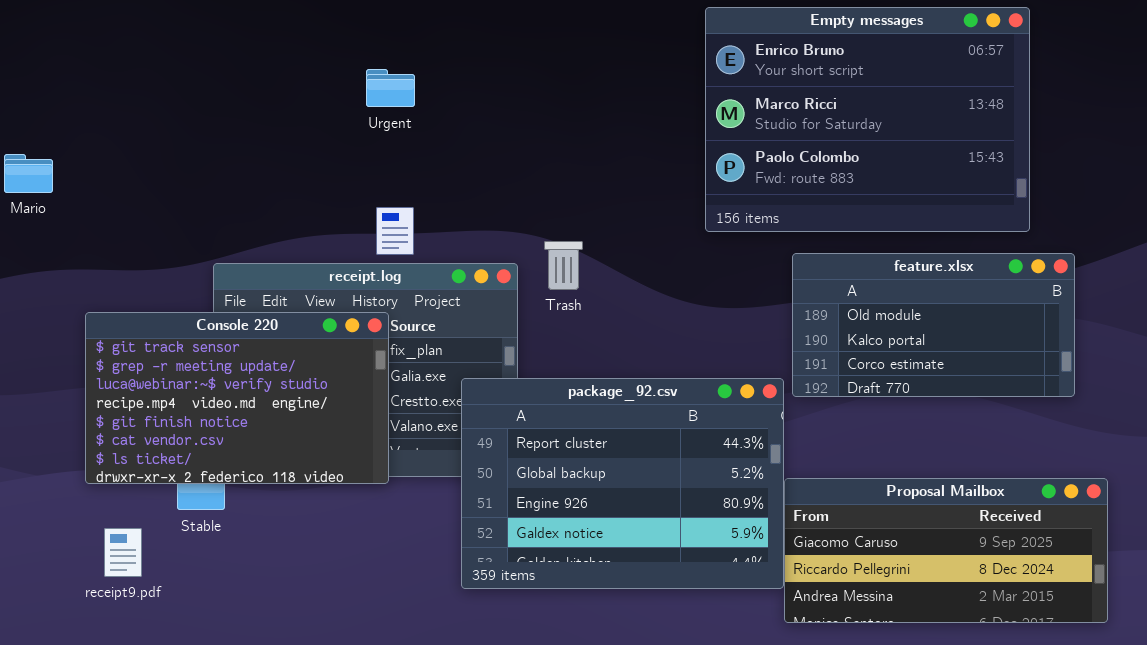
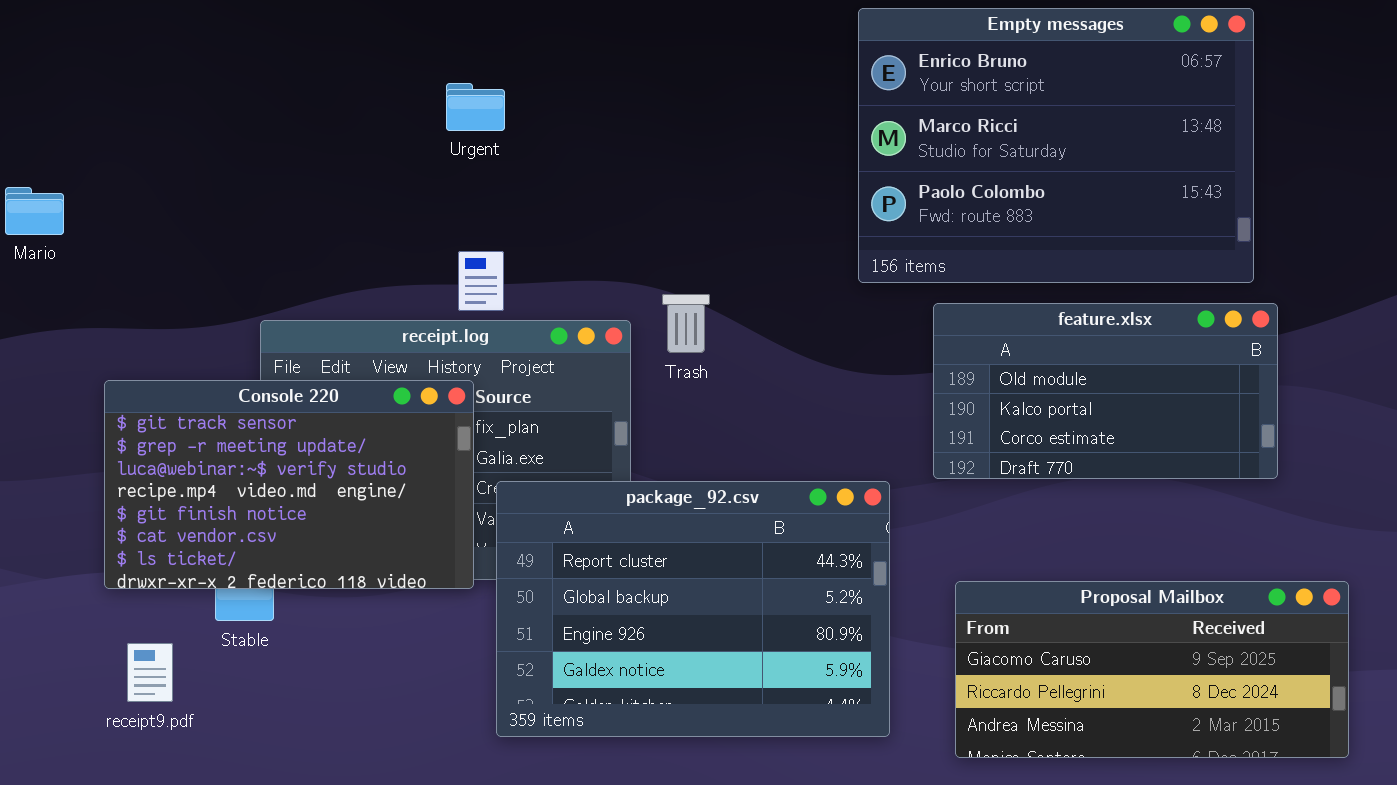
feature.xlsx: [792,253,1075,397] -> [933,303,1278,479], moved
package_92.csv: [461,378,784,589] -> [496,481,890,737], moved

